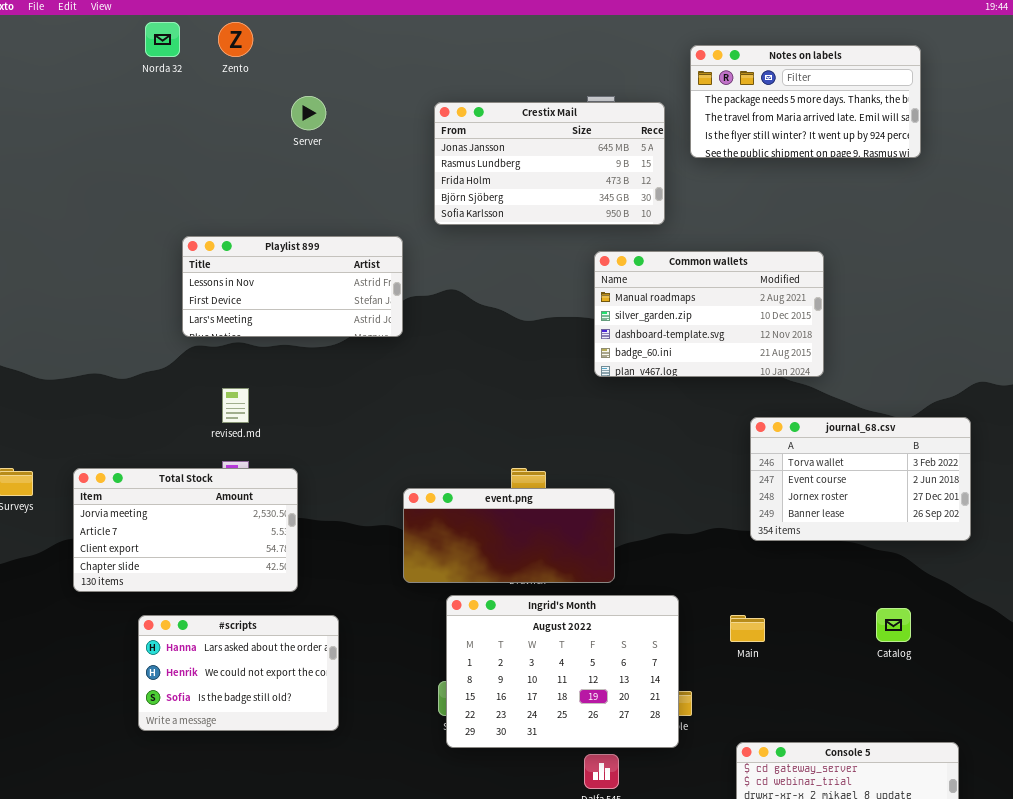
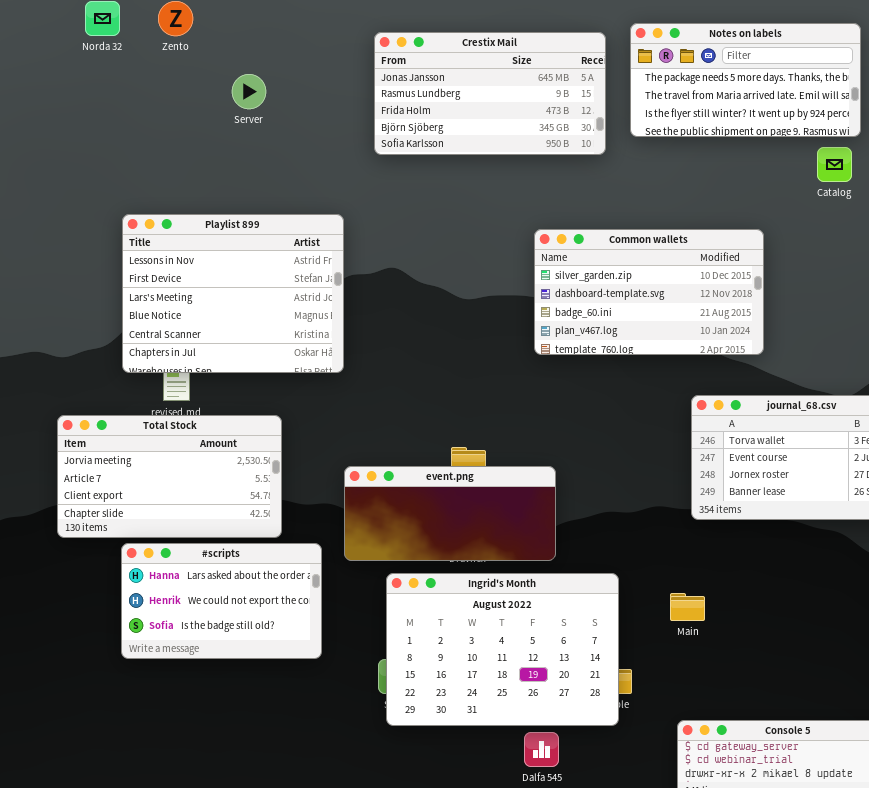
Crestix Mail: [434,102,665,225] -> [374,32,606,155], moved
Playlist 899: [182,236,403,337] -> [122,214,344,373], resized
Common wallets: [594,251,824,377] -> [534,229,764,355], scrolled down 1 row
Total Stock: [73,468,298,592] -> [57,415,282,538], moved
Catalog: [876,608,911,642] -> [817,147,852,182], moved
#scripts: [138,615,339,731] -> [121,543,322,659], moved

